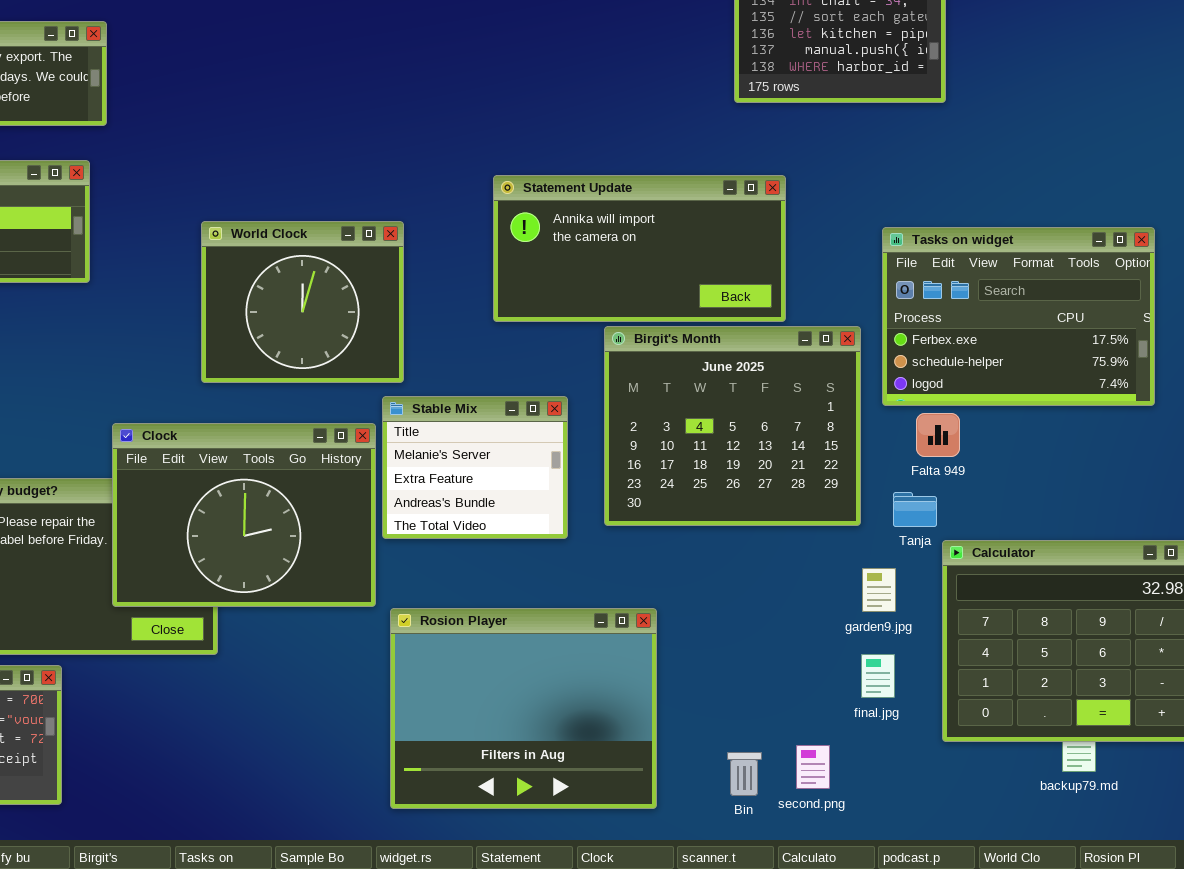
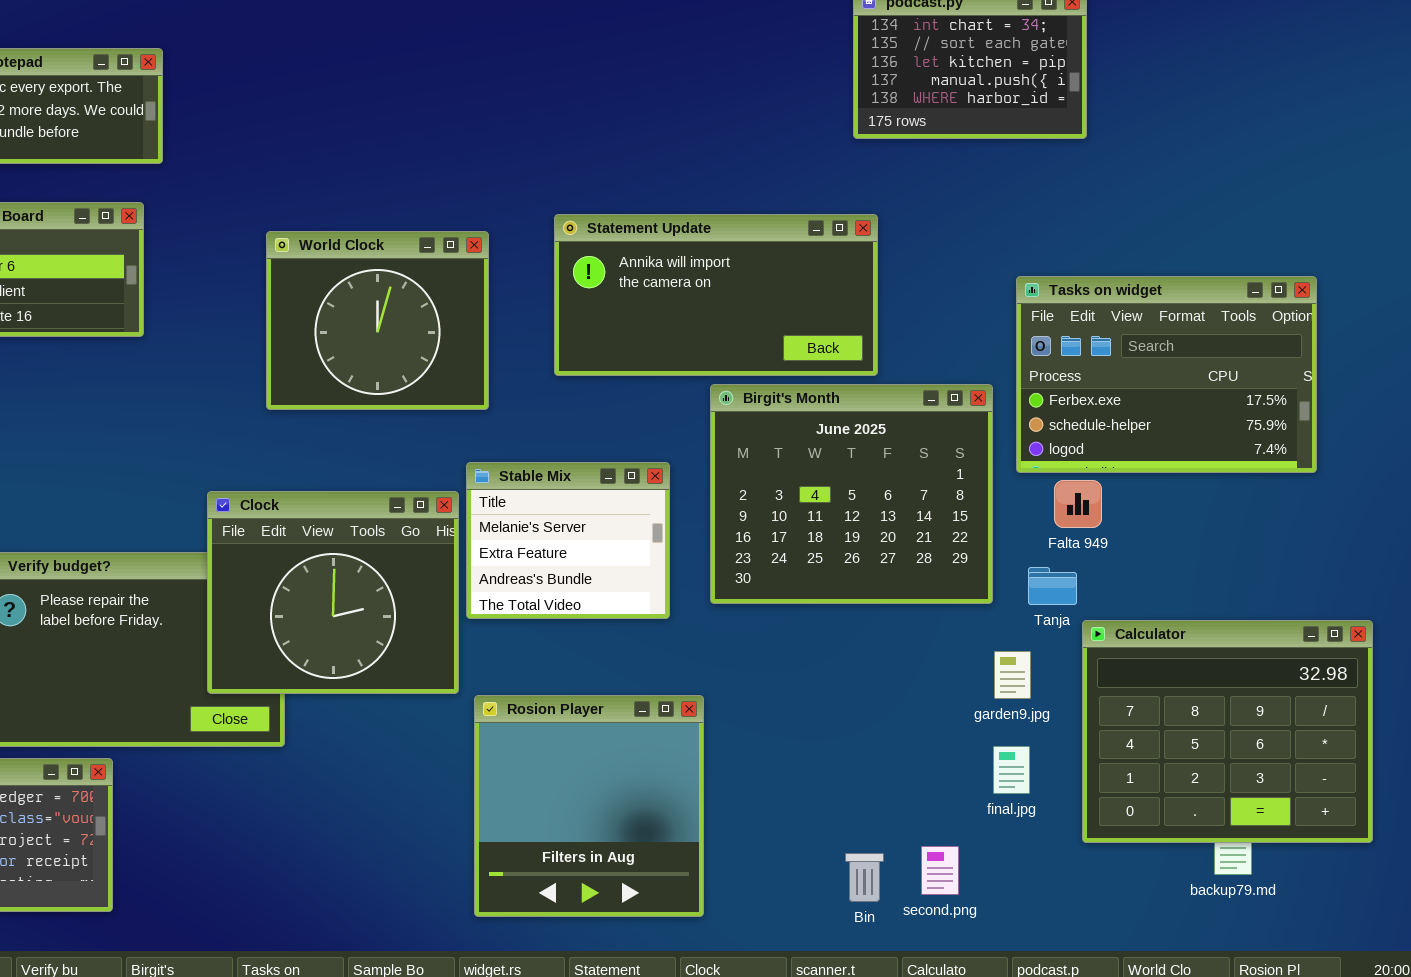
Statement Update: [493,175,786,322] -> [554,214,878,376], moved
World Clock: [201,221,404,383] -> [266,231,489,410], moved
Clock: [112,423,376,607] -> [207,491,459,694], resized
Rosion Player: [390,608,657,809] -> [474,695,704,917], resized

